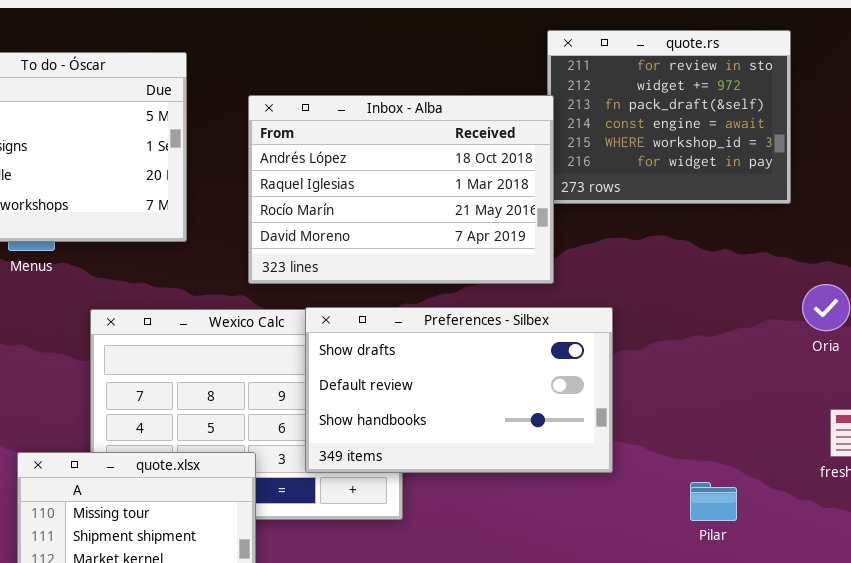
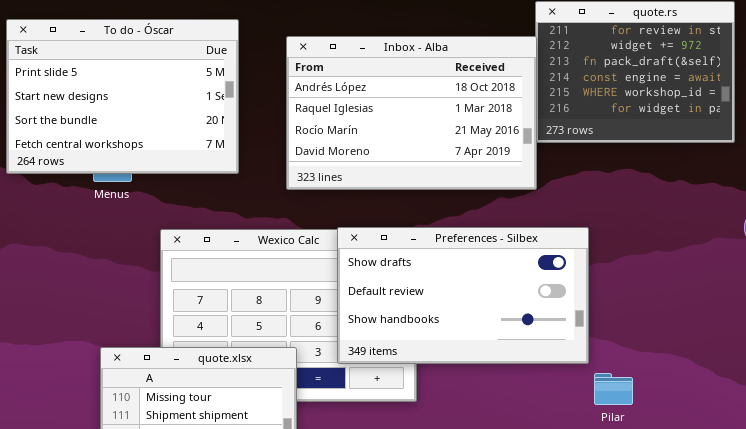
Inbox - Alba: [248,95,554,284] -> [286,36,537,190], moved
Pilar: [690,482,737,521] -> [594,373,633,405], moved

